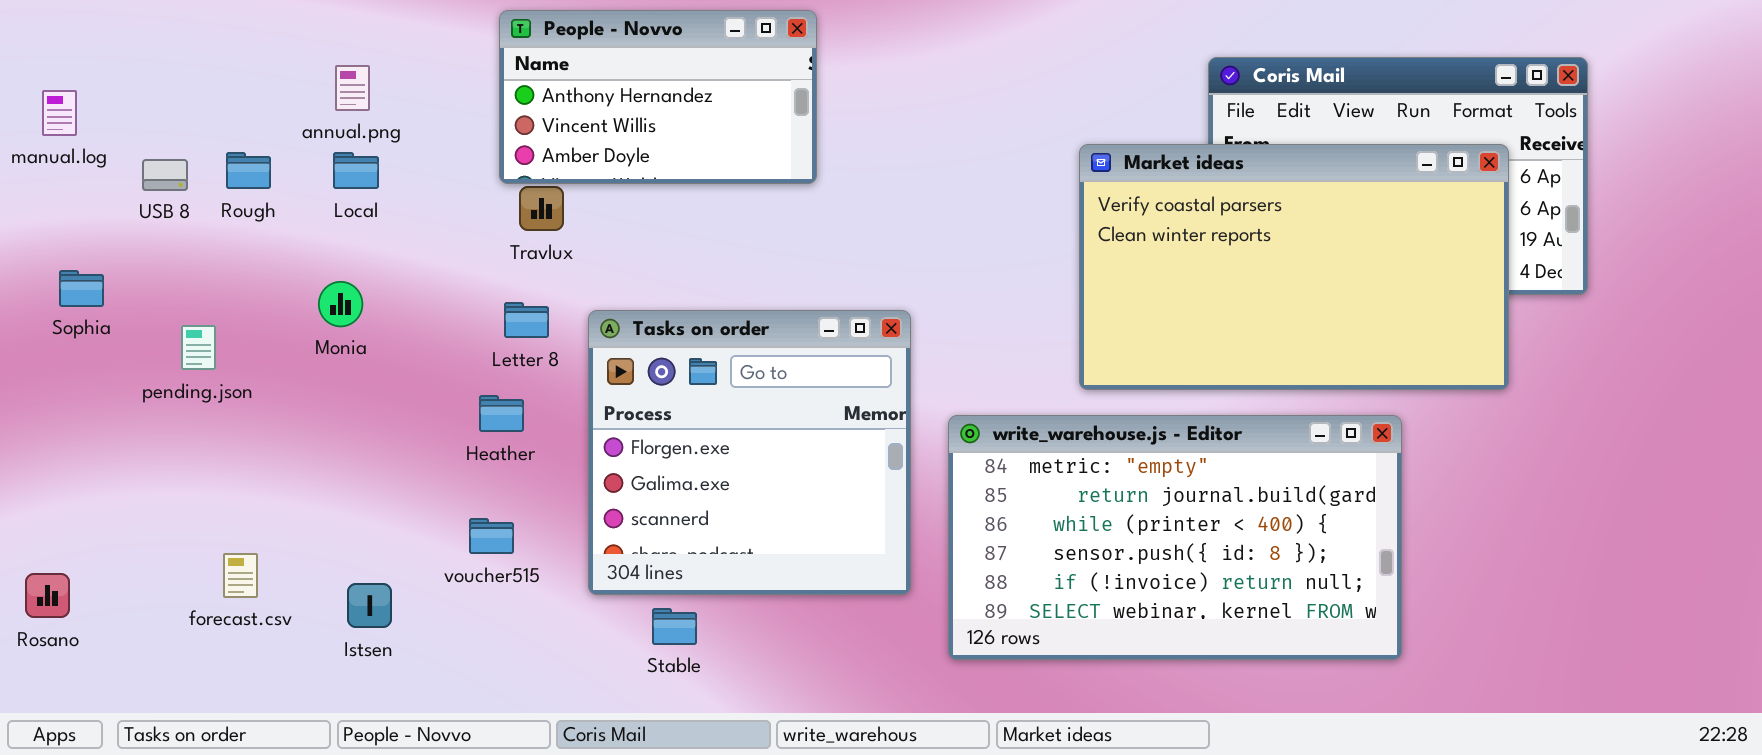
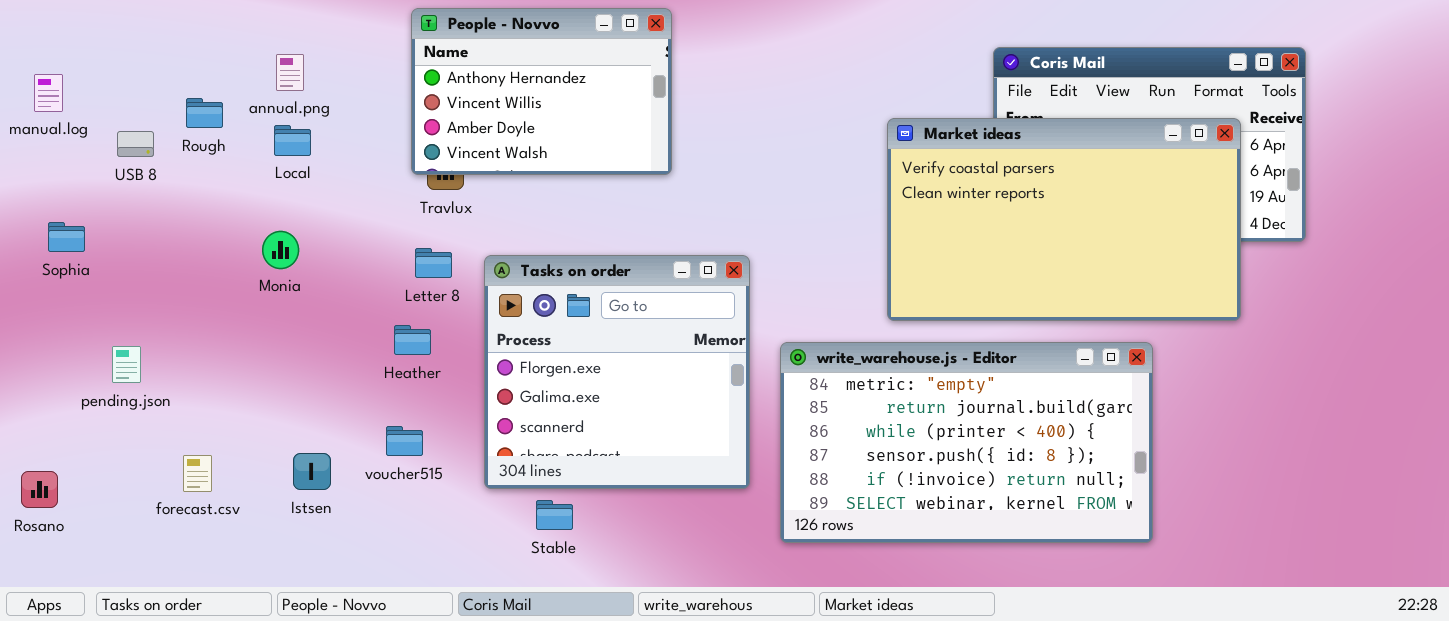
People - Novvo: [499,10,817,184] -> [411,8,672,175], resized
Rough: [226,152,271,189] -> [186,98,223,128], moved
pending.json: [181,325,216,370] -> [112,346,141,383], moved
Istsen: [347,583,392,628] -> [293,453,331,490], moved

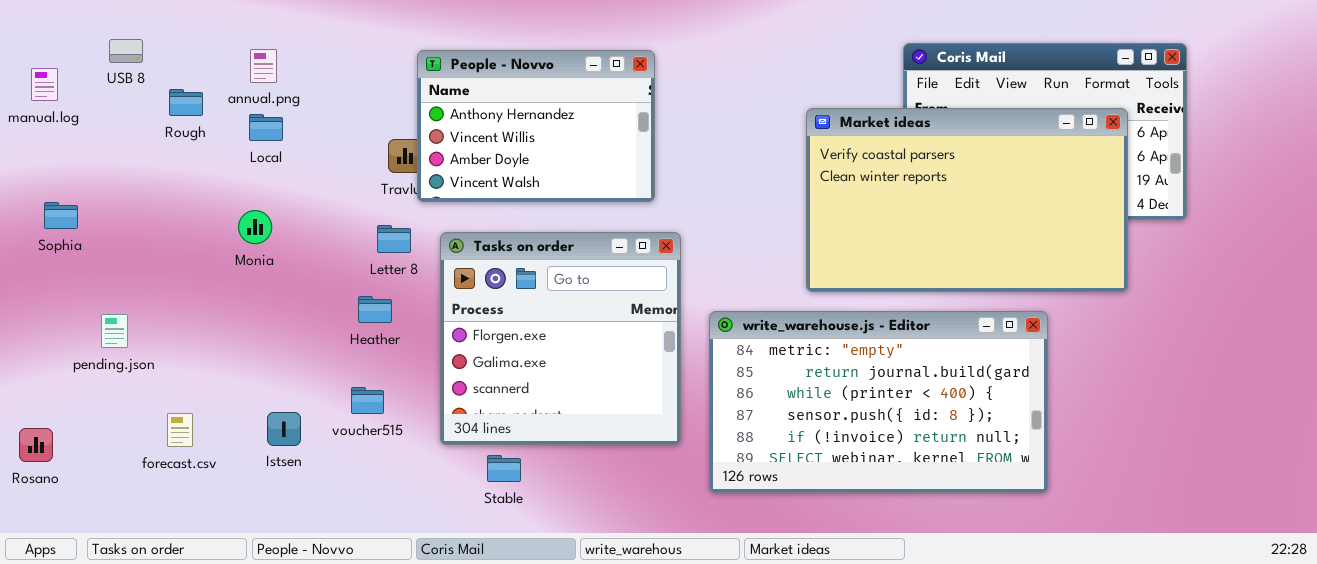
People - Novvo: [411,8,672,175] -> [417,50,655,202], moved
USB 8: [117,131,154,157] -> [109,39,143,63], moved

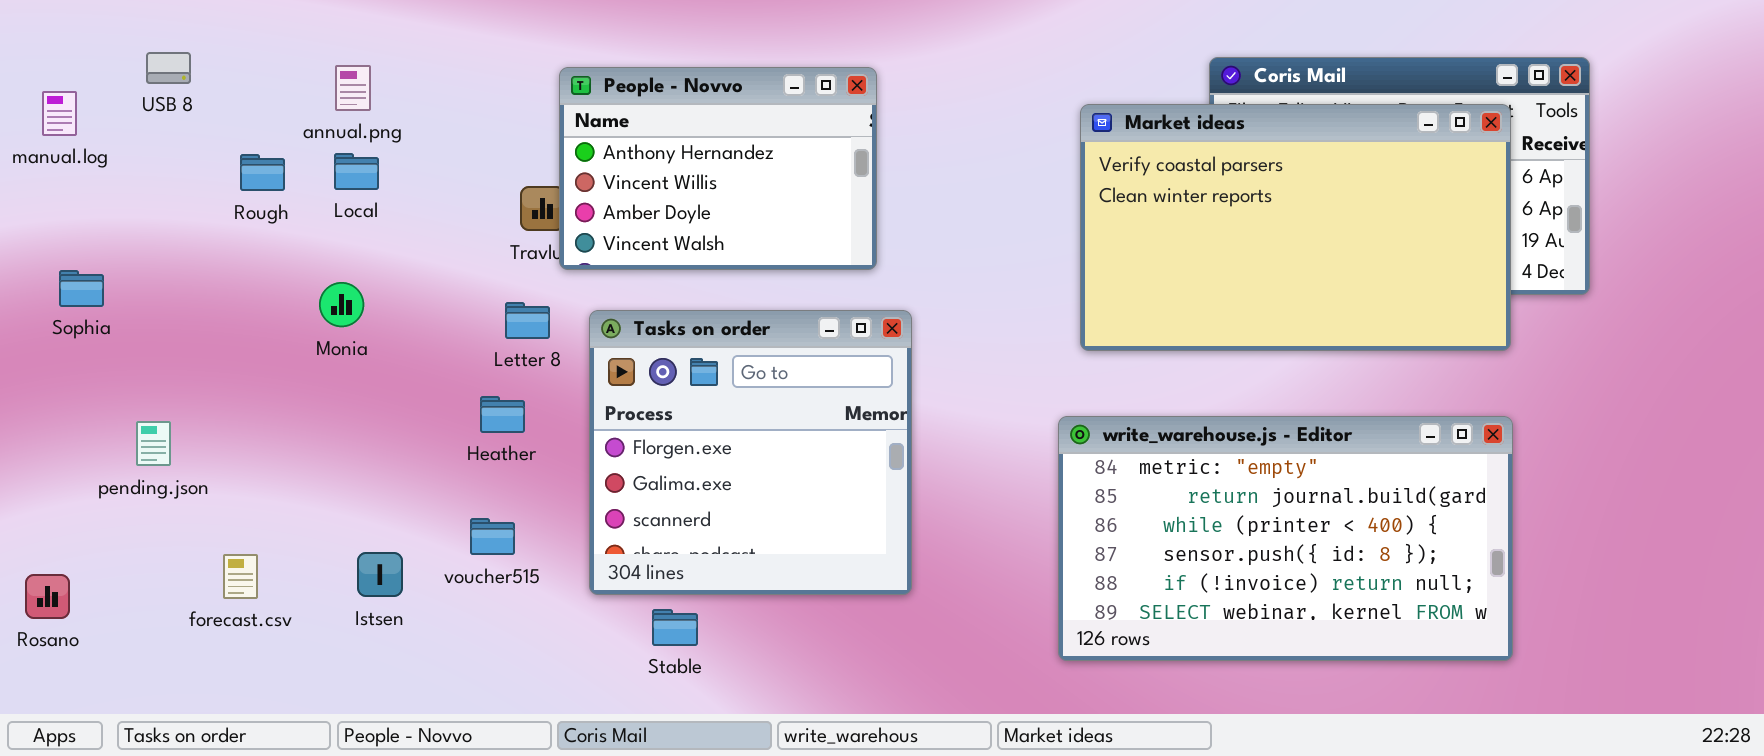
Rough: [169,89,203,116] -> [240,154,285,191], moved
Market ideas: [806,108,1128,292] -> [1080,104,1511,351], moved
write_warehouse.js - Editor: [709,311,1048,493] -> [1058,416,1513,661], moved

